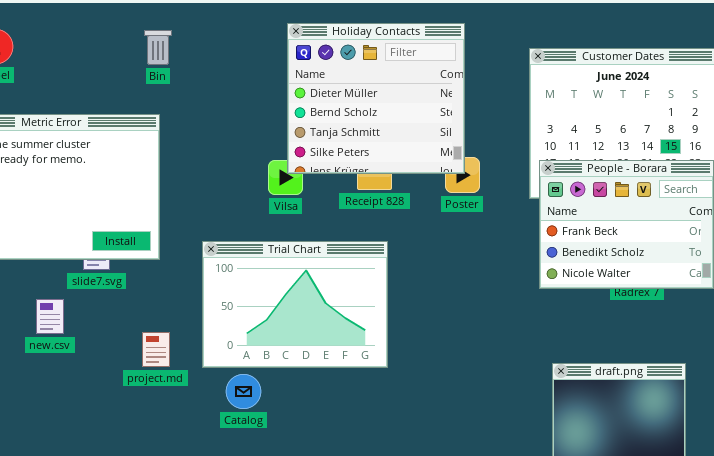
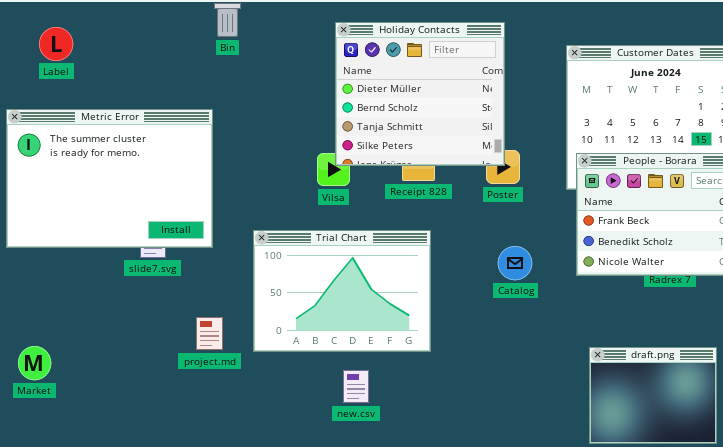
Bin: [144,30,172,65] -> [214,3,241,37], moved
new.csv: [36,299,64,334] -> [343,370,369,403], moved
Catalog: [226,374,261,409] -> [498,246,532,280], moved

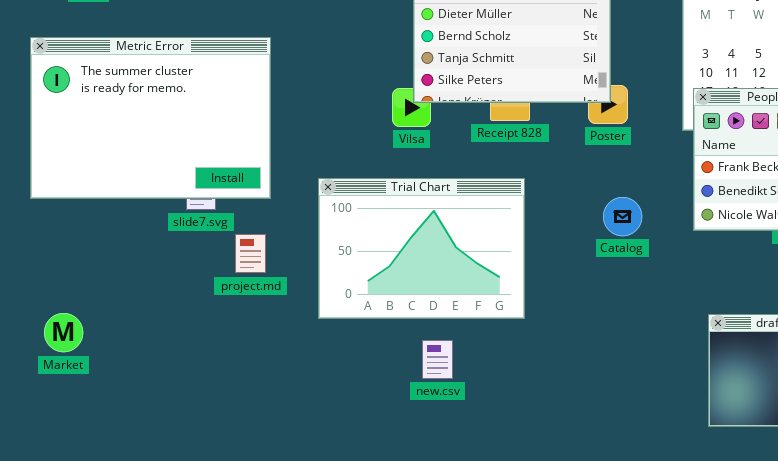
project.md: [196,317,223,350] -> [235,234,266,273], moved

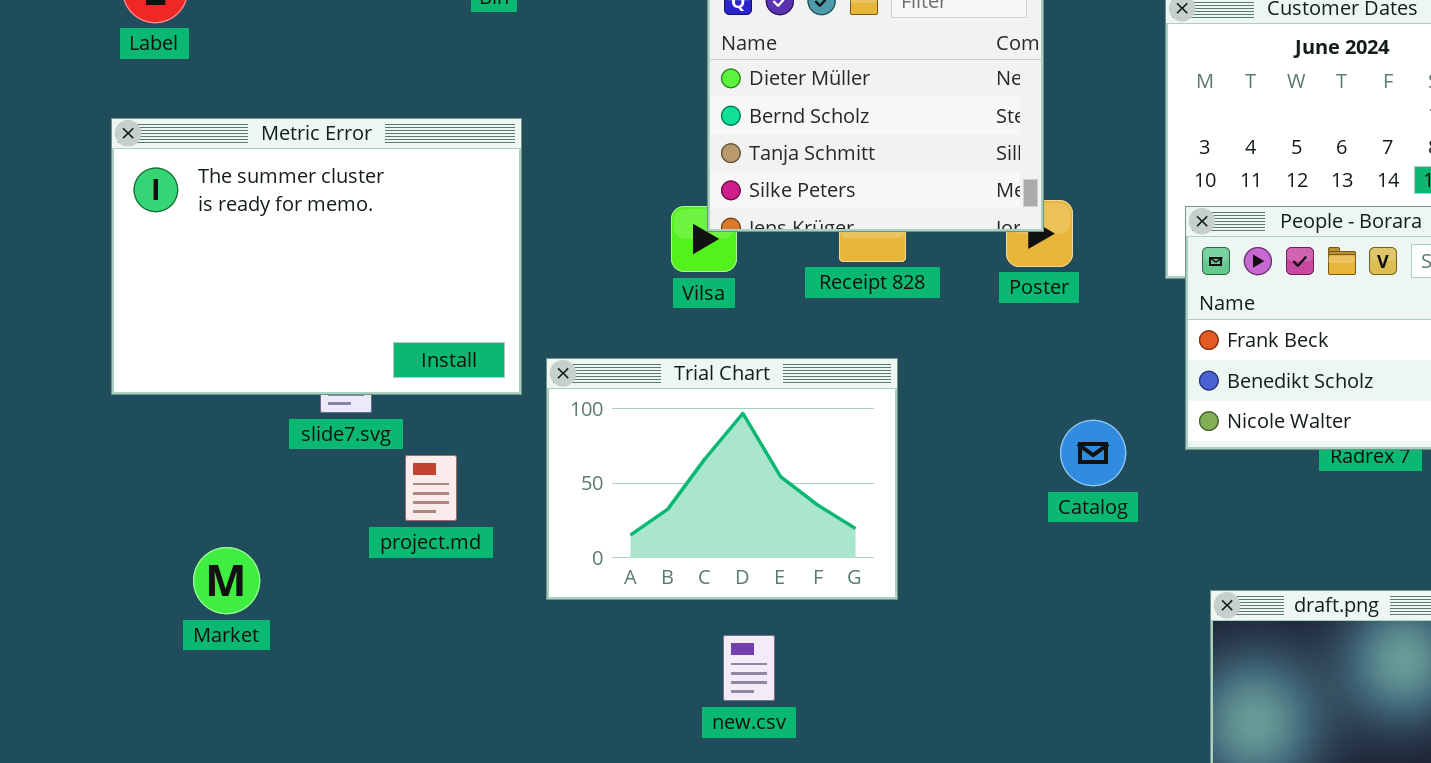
Metric Error: [30,37,271,199] -> [111,118,522,395], moved
Catalog: [603,197,642,236] -> [1060,420,1126,486], moved
Market: [44,313,83,352] -> [193,547,260,614], moved

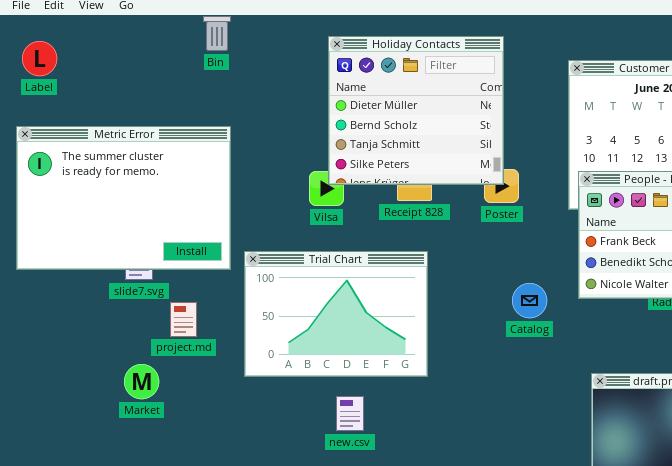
Market: [193,547,260,614] -> [124,364,159,399], moved

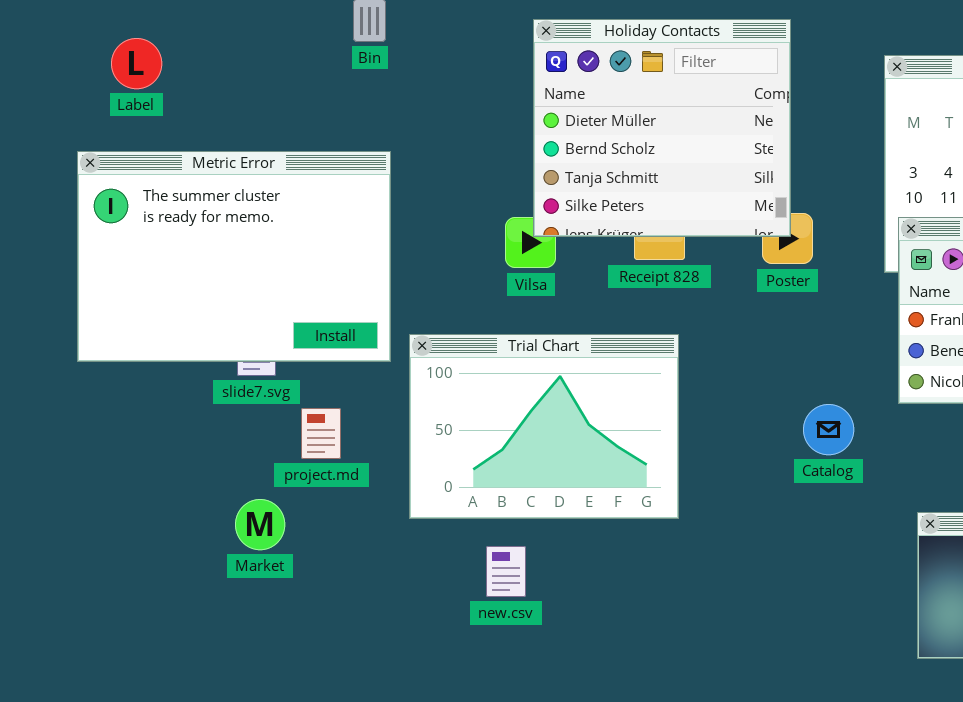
Label: [22,41,57,76] -> [111,38,162,89], moved
Catalog: [512,283,547,318] -> [803,404,854,455], moved
new.csv: [336,396,364,431] -> [486,546,526,597], moved

